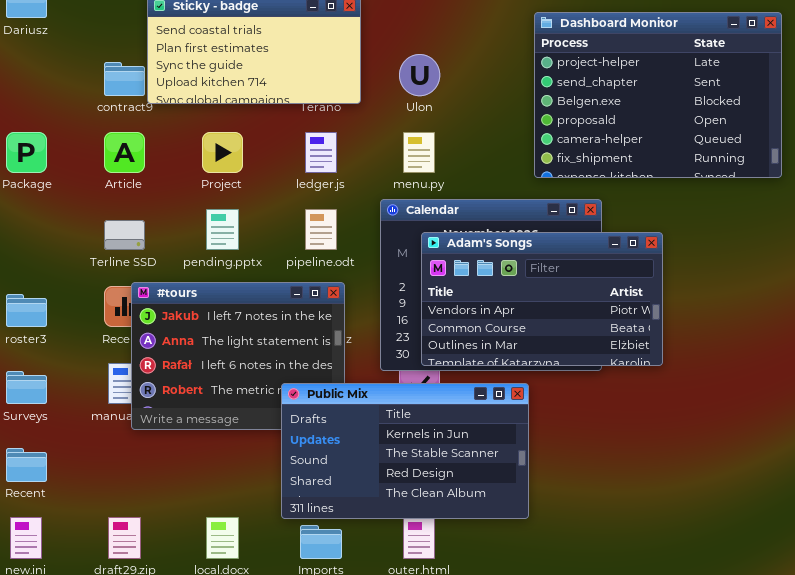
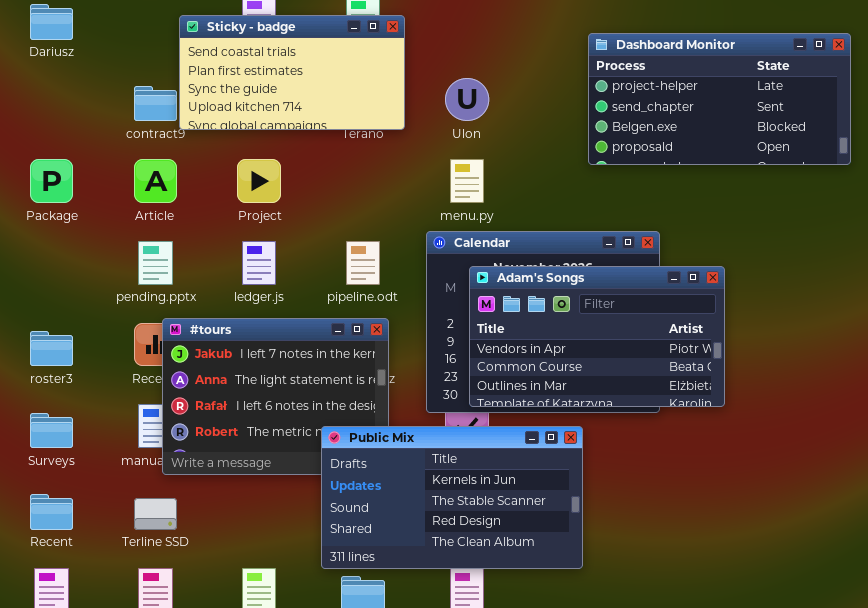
Dashboard Monitor: [534,12,782,178] -> [588,33,851,165], resized
ledger.js: [305,132,337,173] -> [242,241,276,285], moved
pending.pptx: [206,209,239,250] -> [138,241,173,285], moved
Terline SSD: [104,220,145,250] -> [134,498,177,530], moved

